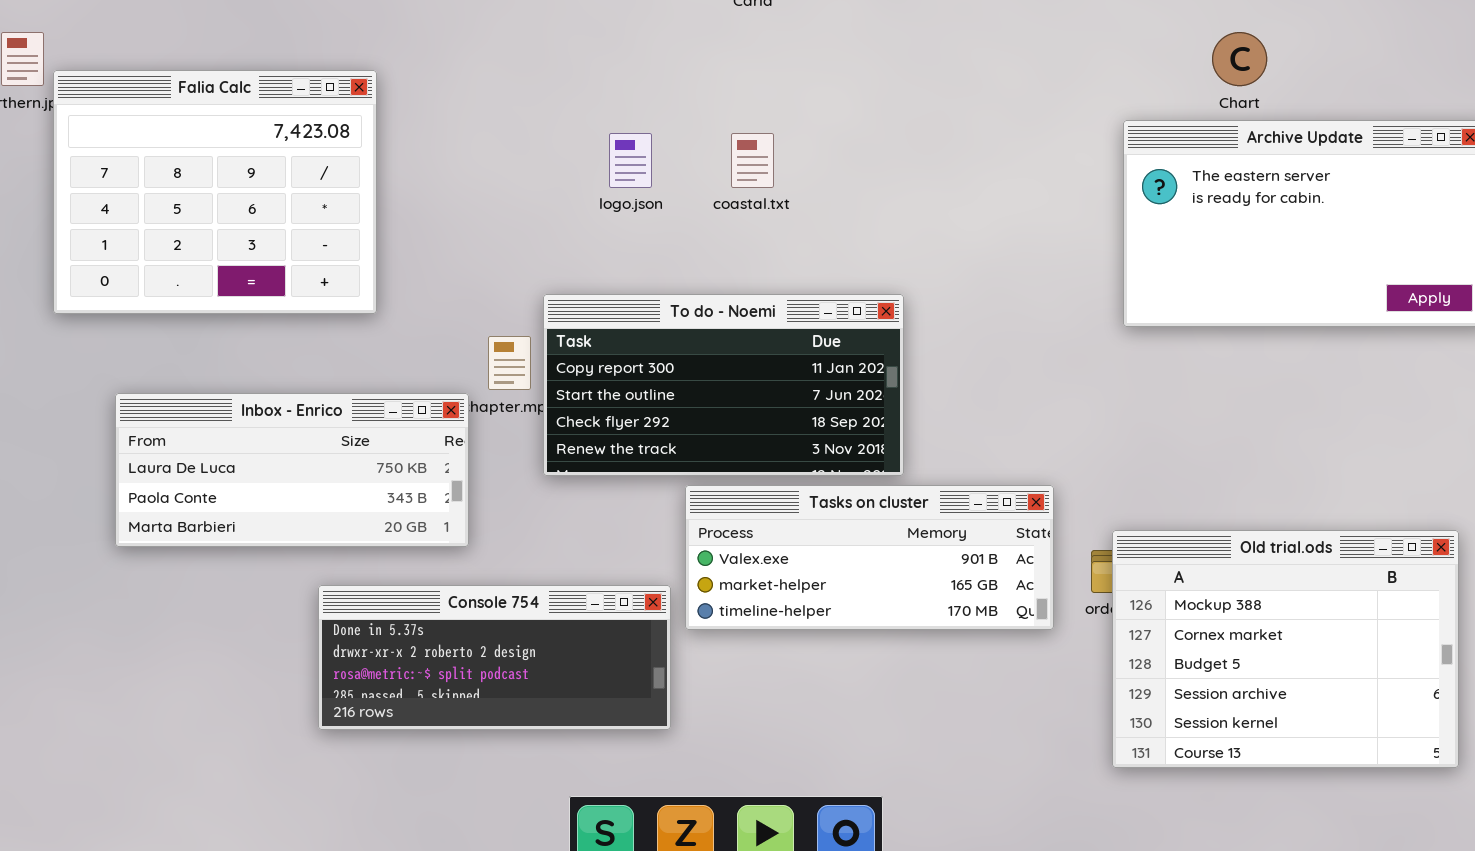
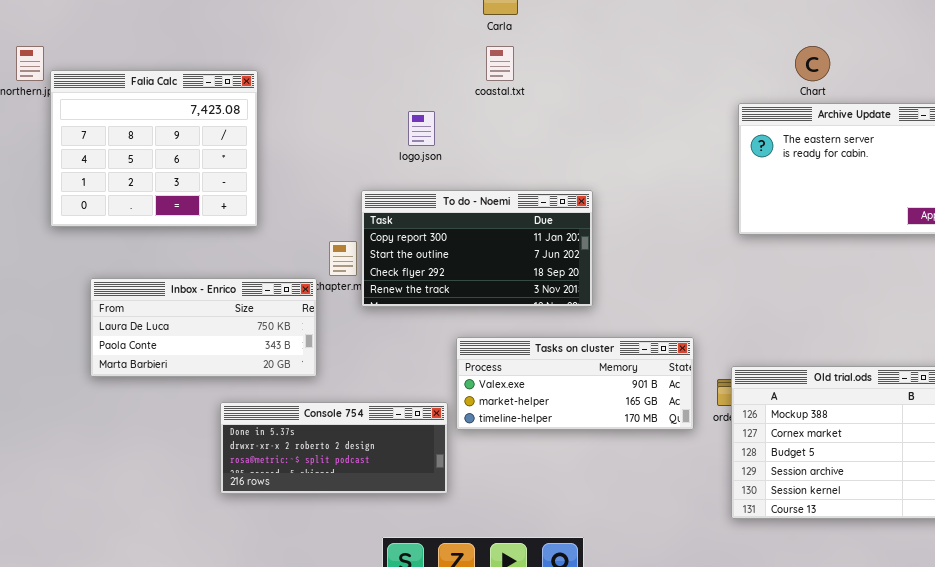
coastal.txt: [731,133,774,188] -> [486,46,514,81], moved
To do - Noemi: [543,294,904,476] -> [361,190,593,307], moved

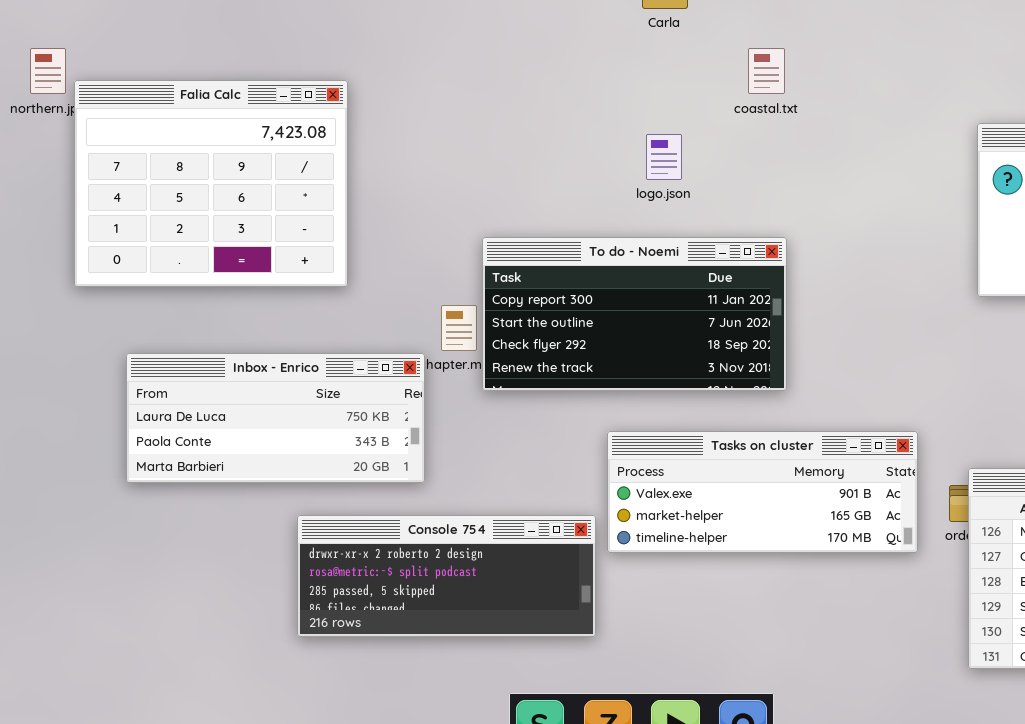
coastal.txt: [486,46,514,81] -> [748,48,785,94], moved
logo.json: [408,111,435,146] -> [646,134,682,180], moved
Console 754: [220,402,448,494] -> [297,515,596,637], scrolled down 1 row

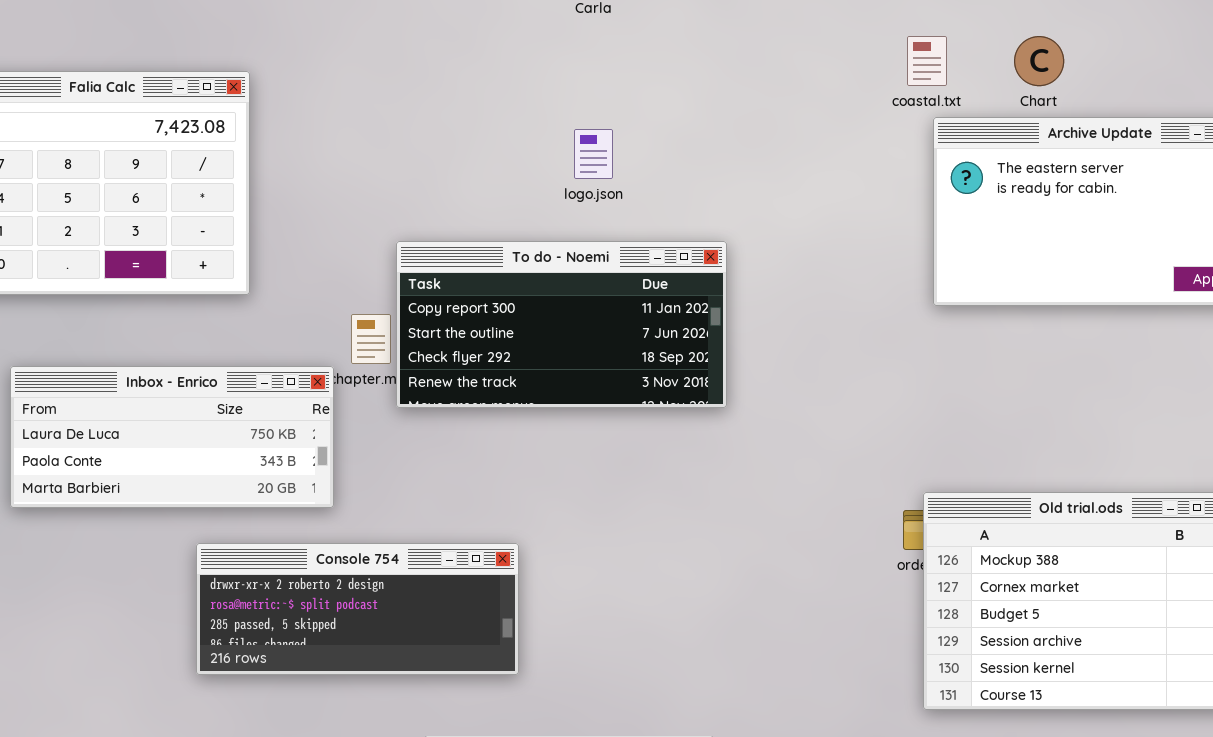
coastal.txt: [748,48,785,94] -> [907,36,947,86], moved
Tasks on cluster: [607,431,918,553] -> none, closed

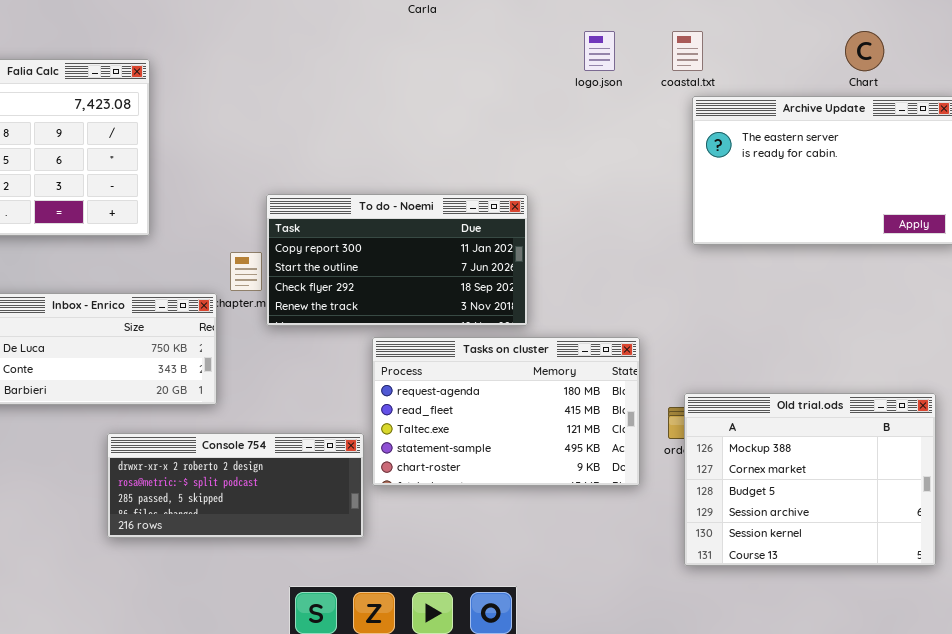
Chart: [1014,36,1064,86] -> [845,31,884,71], moved
logo.json: [574,129,613,179] -> [584,31,615,71], moved
Tasks on cluster: none -> [372,337,640,486], opened

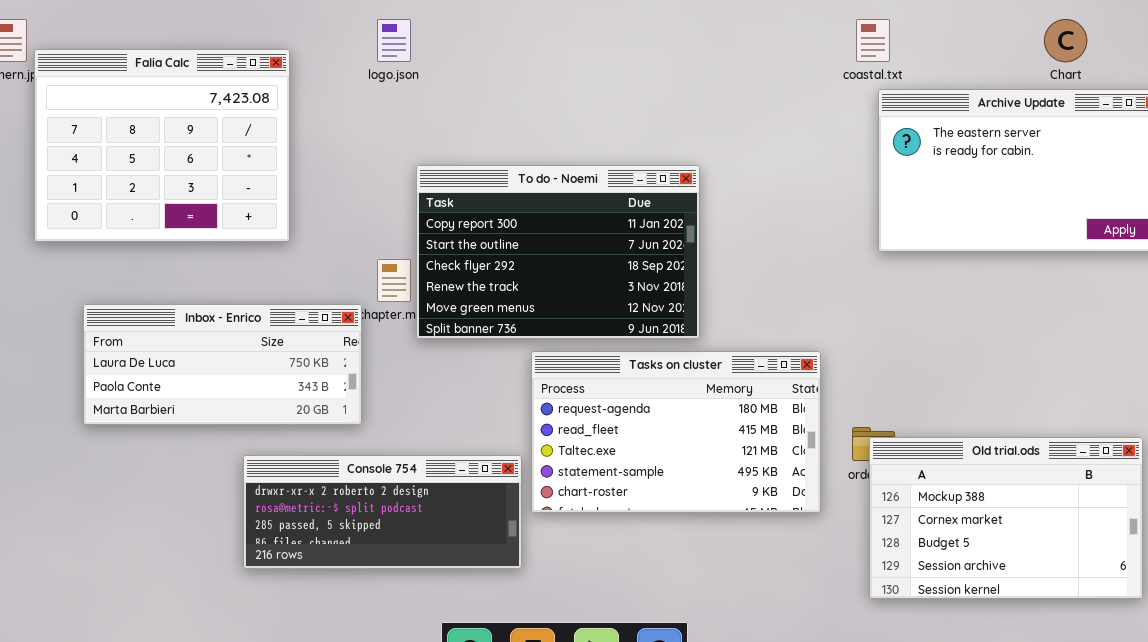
logo.json: [584,31,615,71] -> [377,19,411,62], moved
To do - Noemi: [266,194,528,326] -> [416,165,700,339], resized
Old trial.ods: [684,393,936,566] -> [869,437,1143,599], resized

